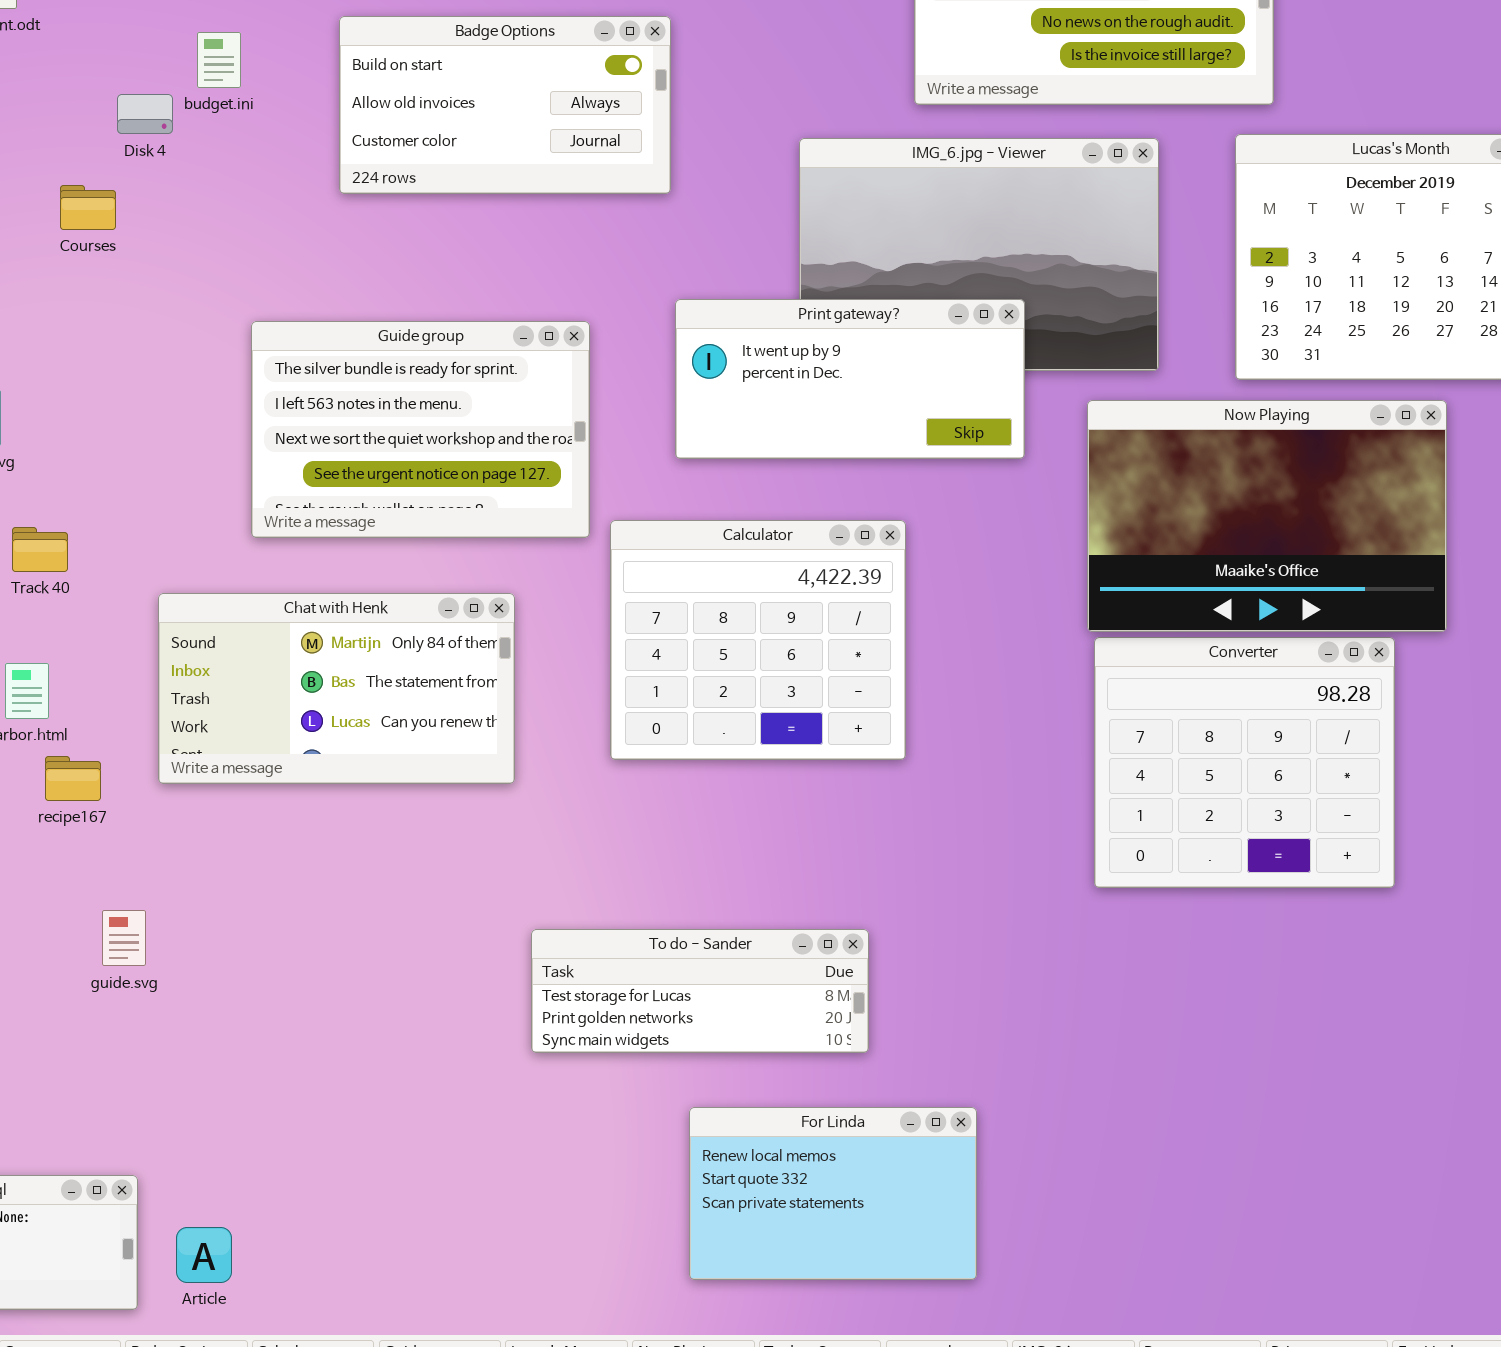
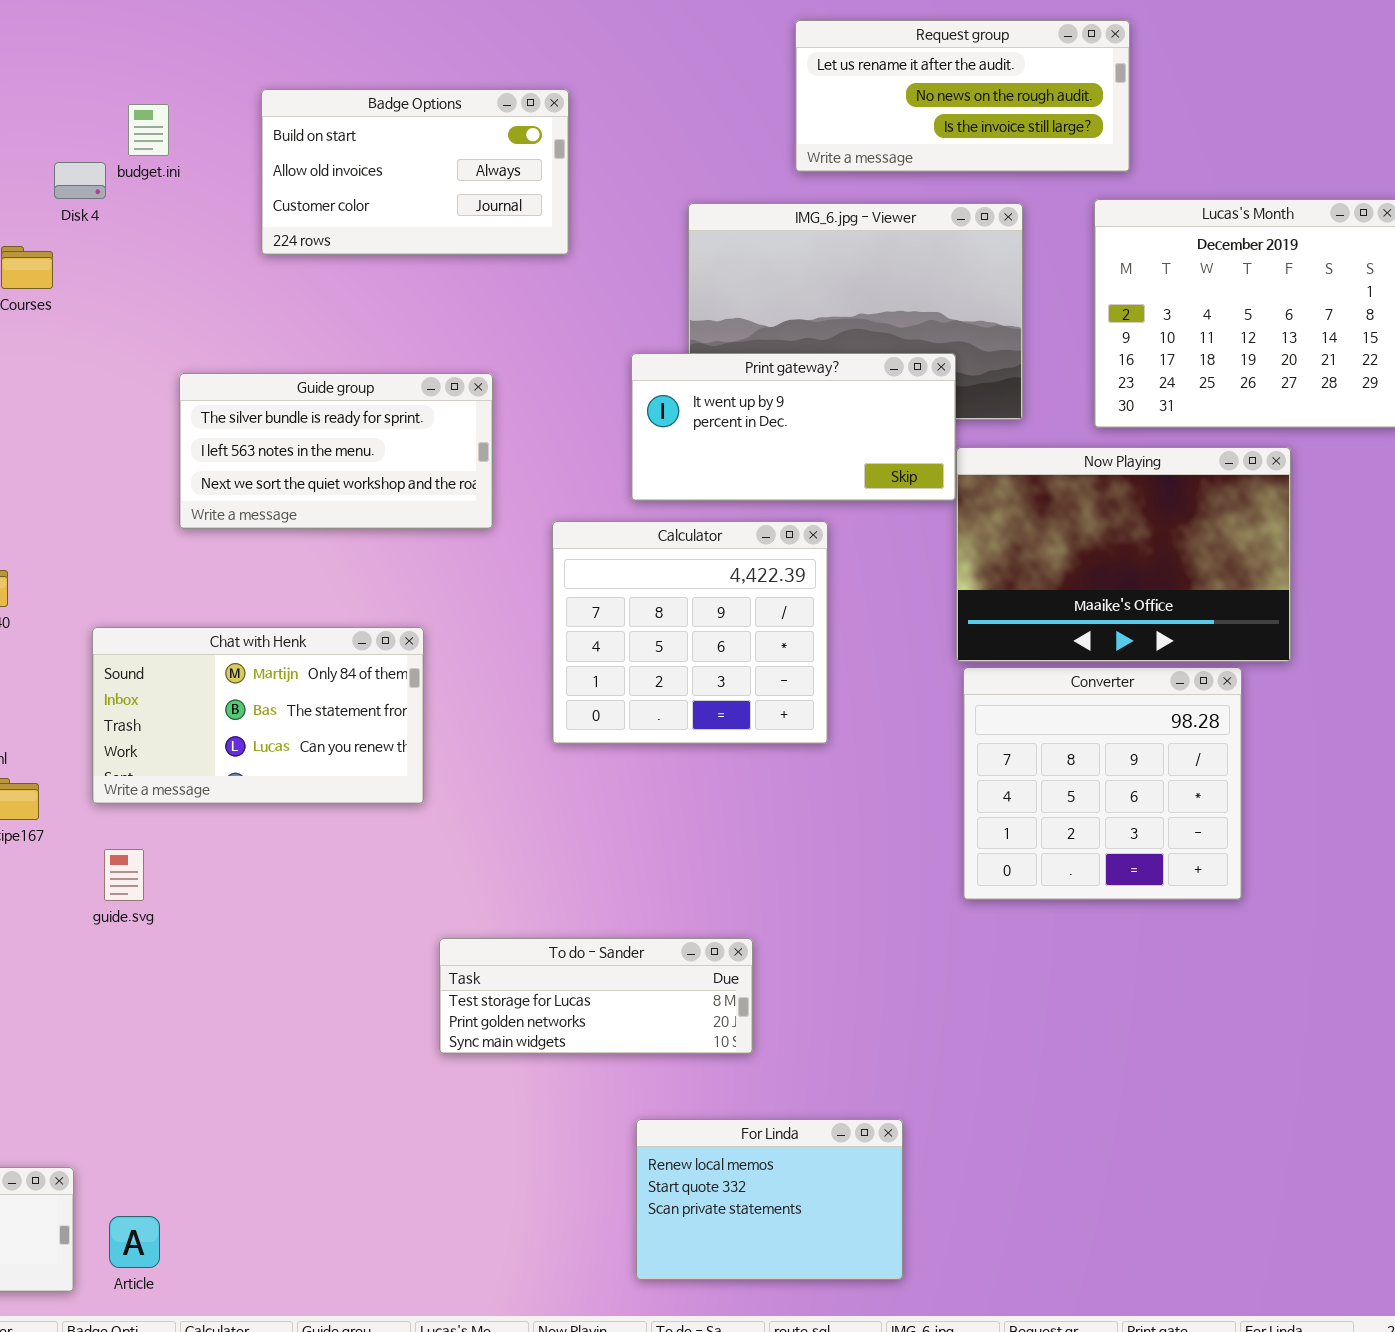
Print gateway?: [675,299,1025,459] -> [631,353,956,501], moved
Guide group: [251,321,590,538] -> [179,373,493,529], resized
Calculator: [610,520,906,760] -> [552,521,828,744], moved
guide.svg: [102,910,146,966] -> [104,849,144,901], moved
For Linda: [689,1107,977,1280] -> [636,1119,903,1280], moved

